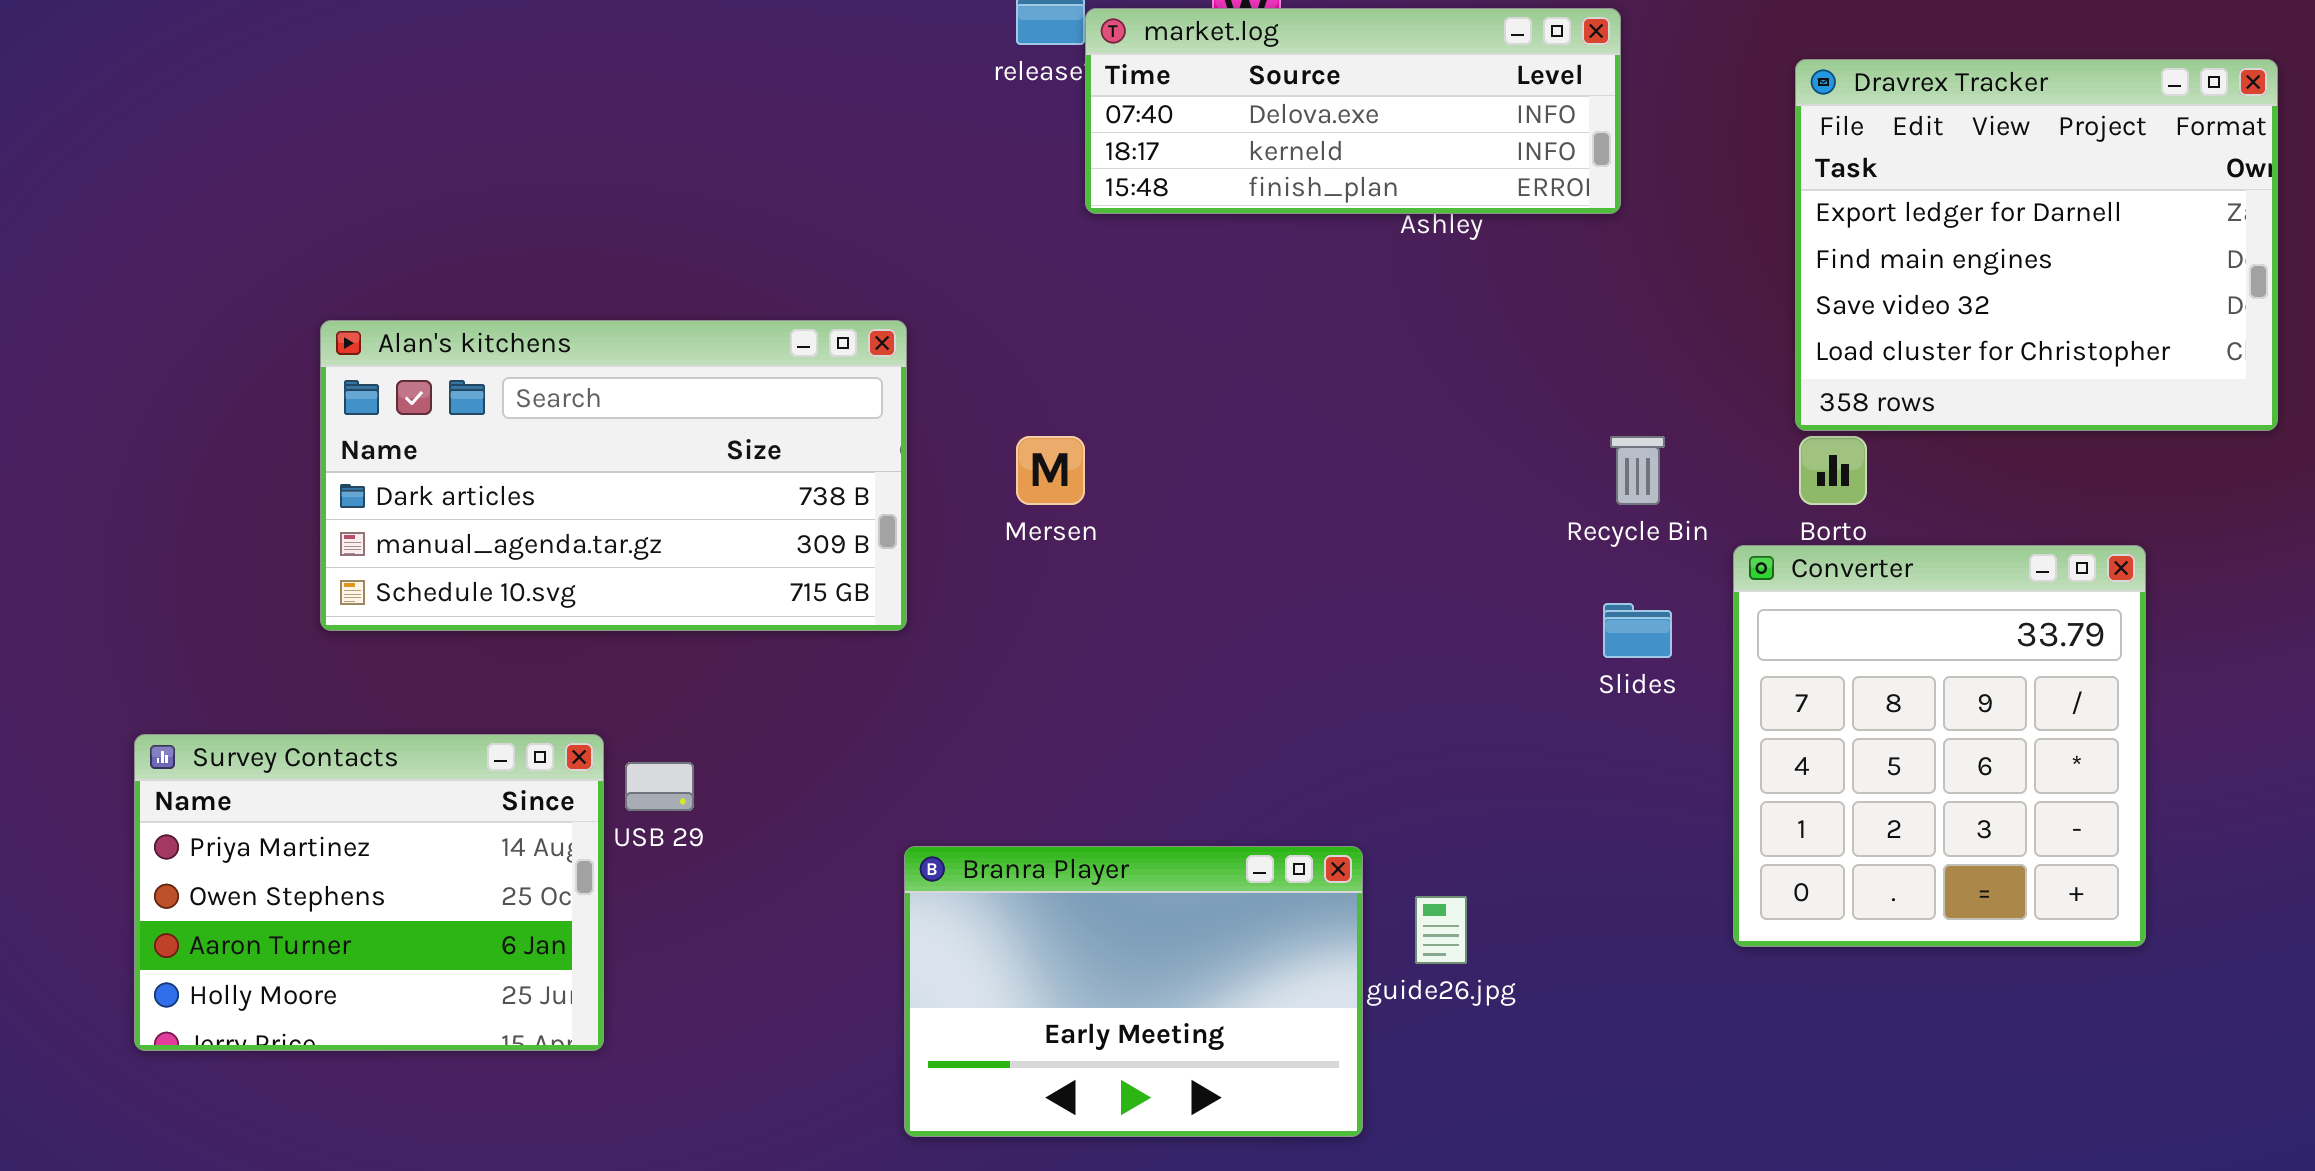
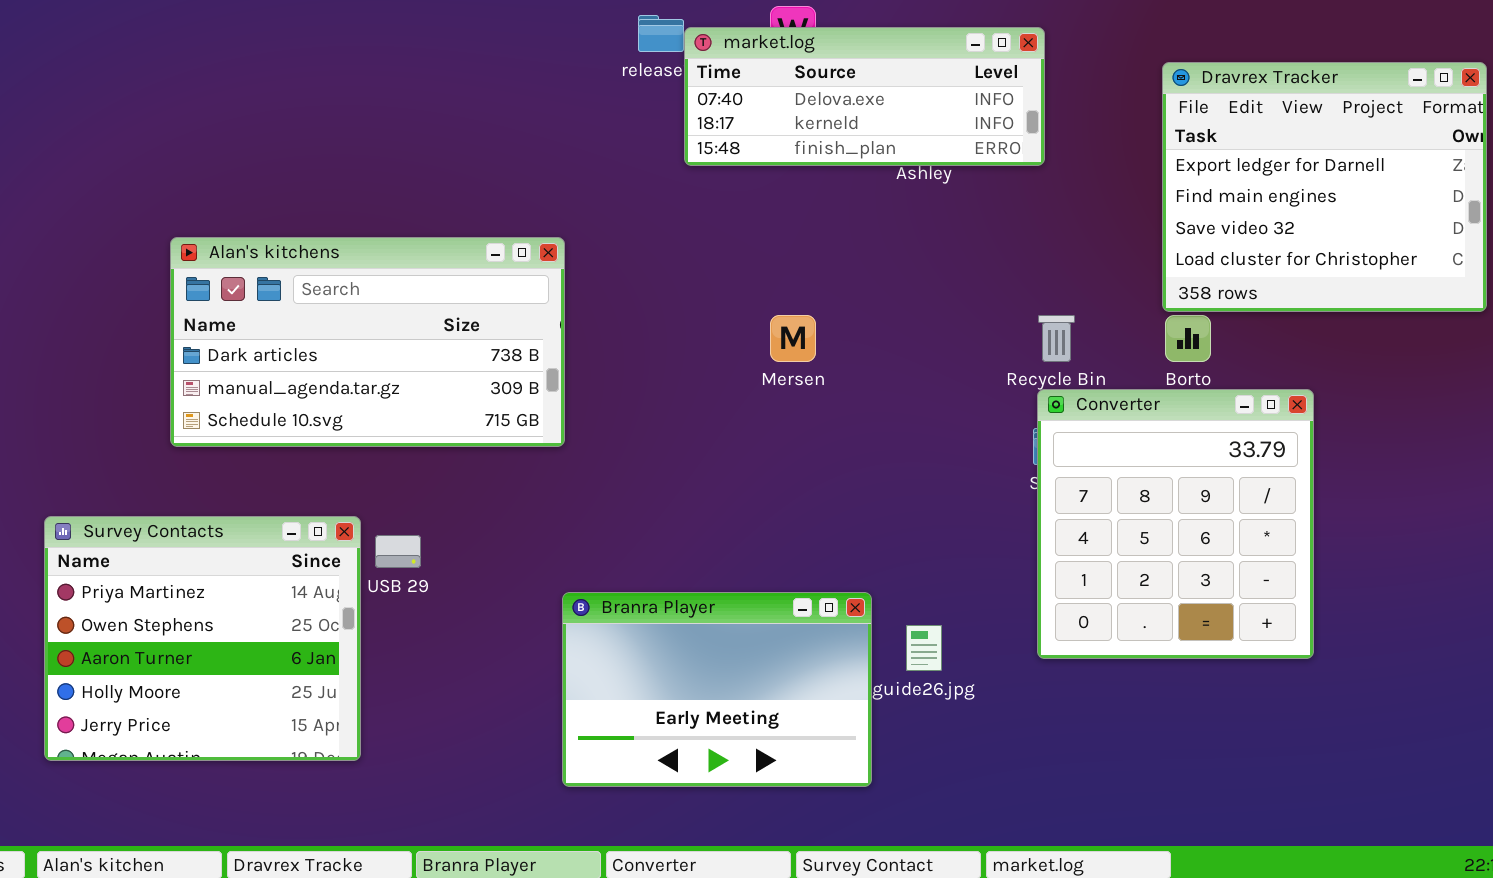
Mersen: [1016,436,1085,505] -> [770,315,816,362], moved
Converter: [1733,545,2146,947] -> [1037,389,1314,659], moved
Survey Contacts: [134,734,604,1051] -> [44,516,361,761], resized

